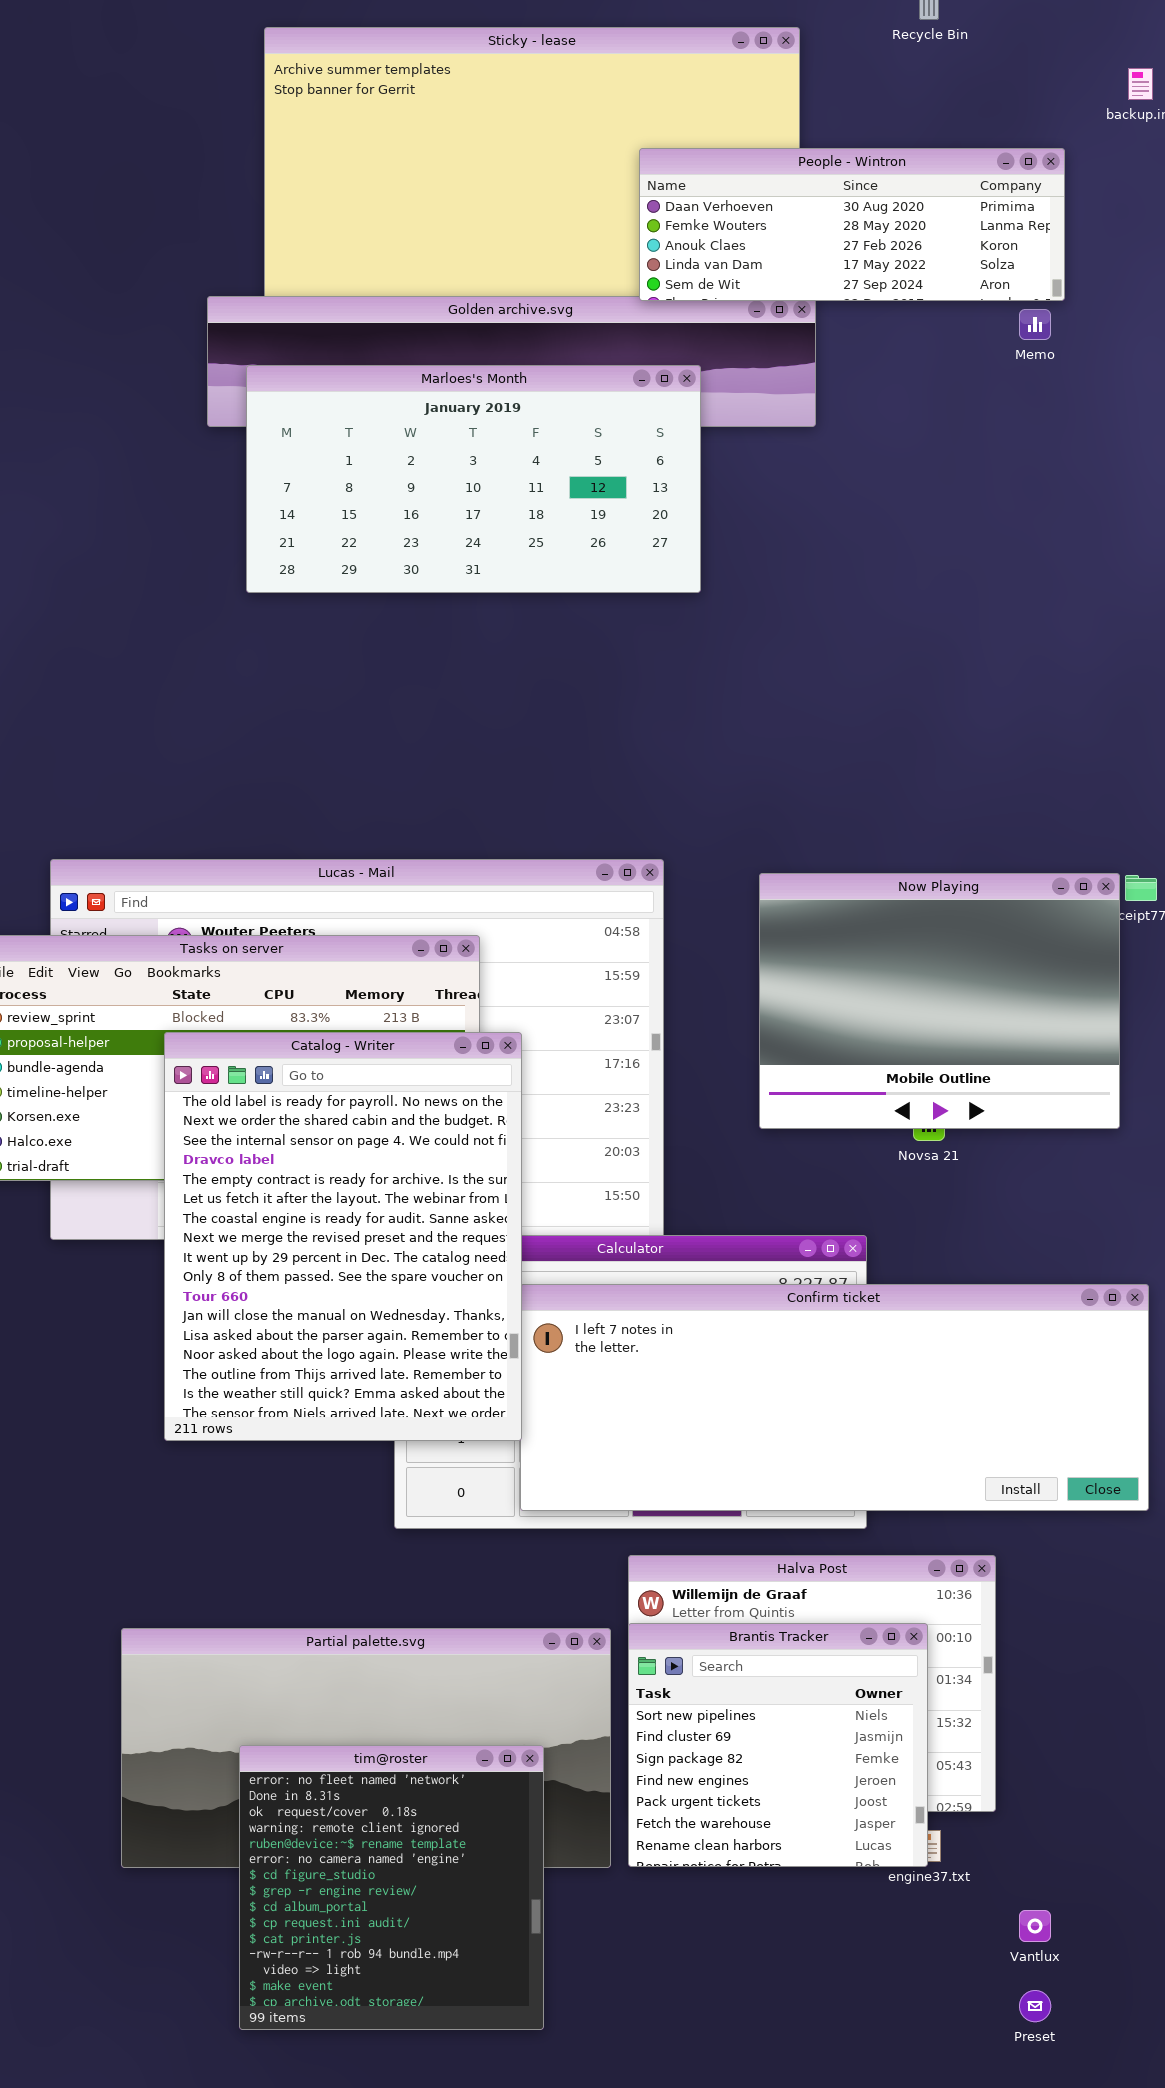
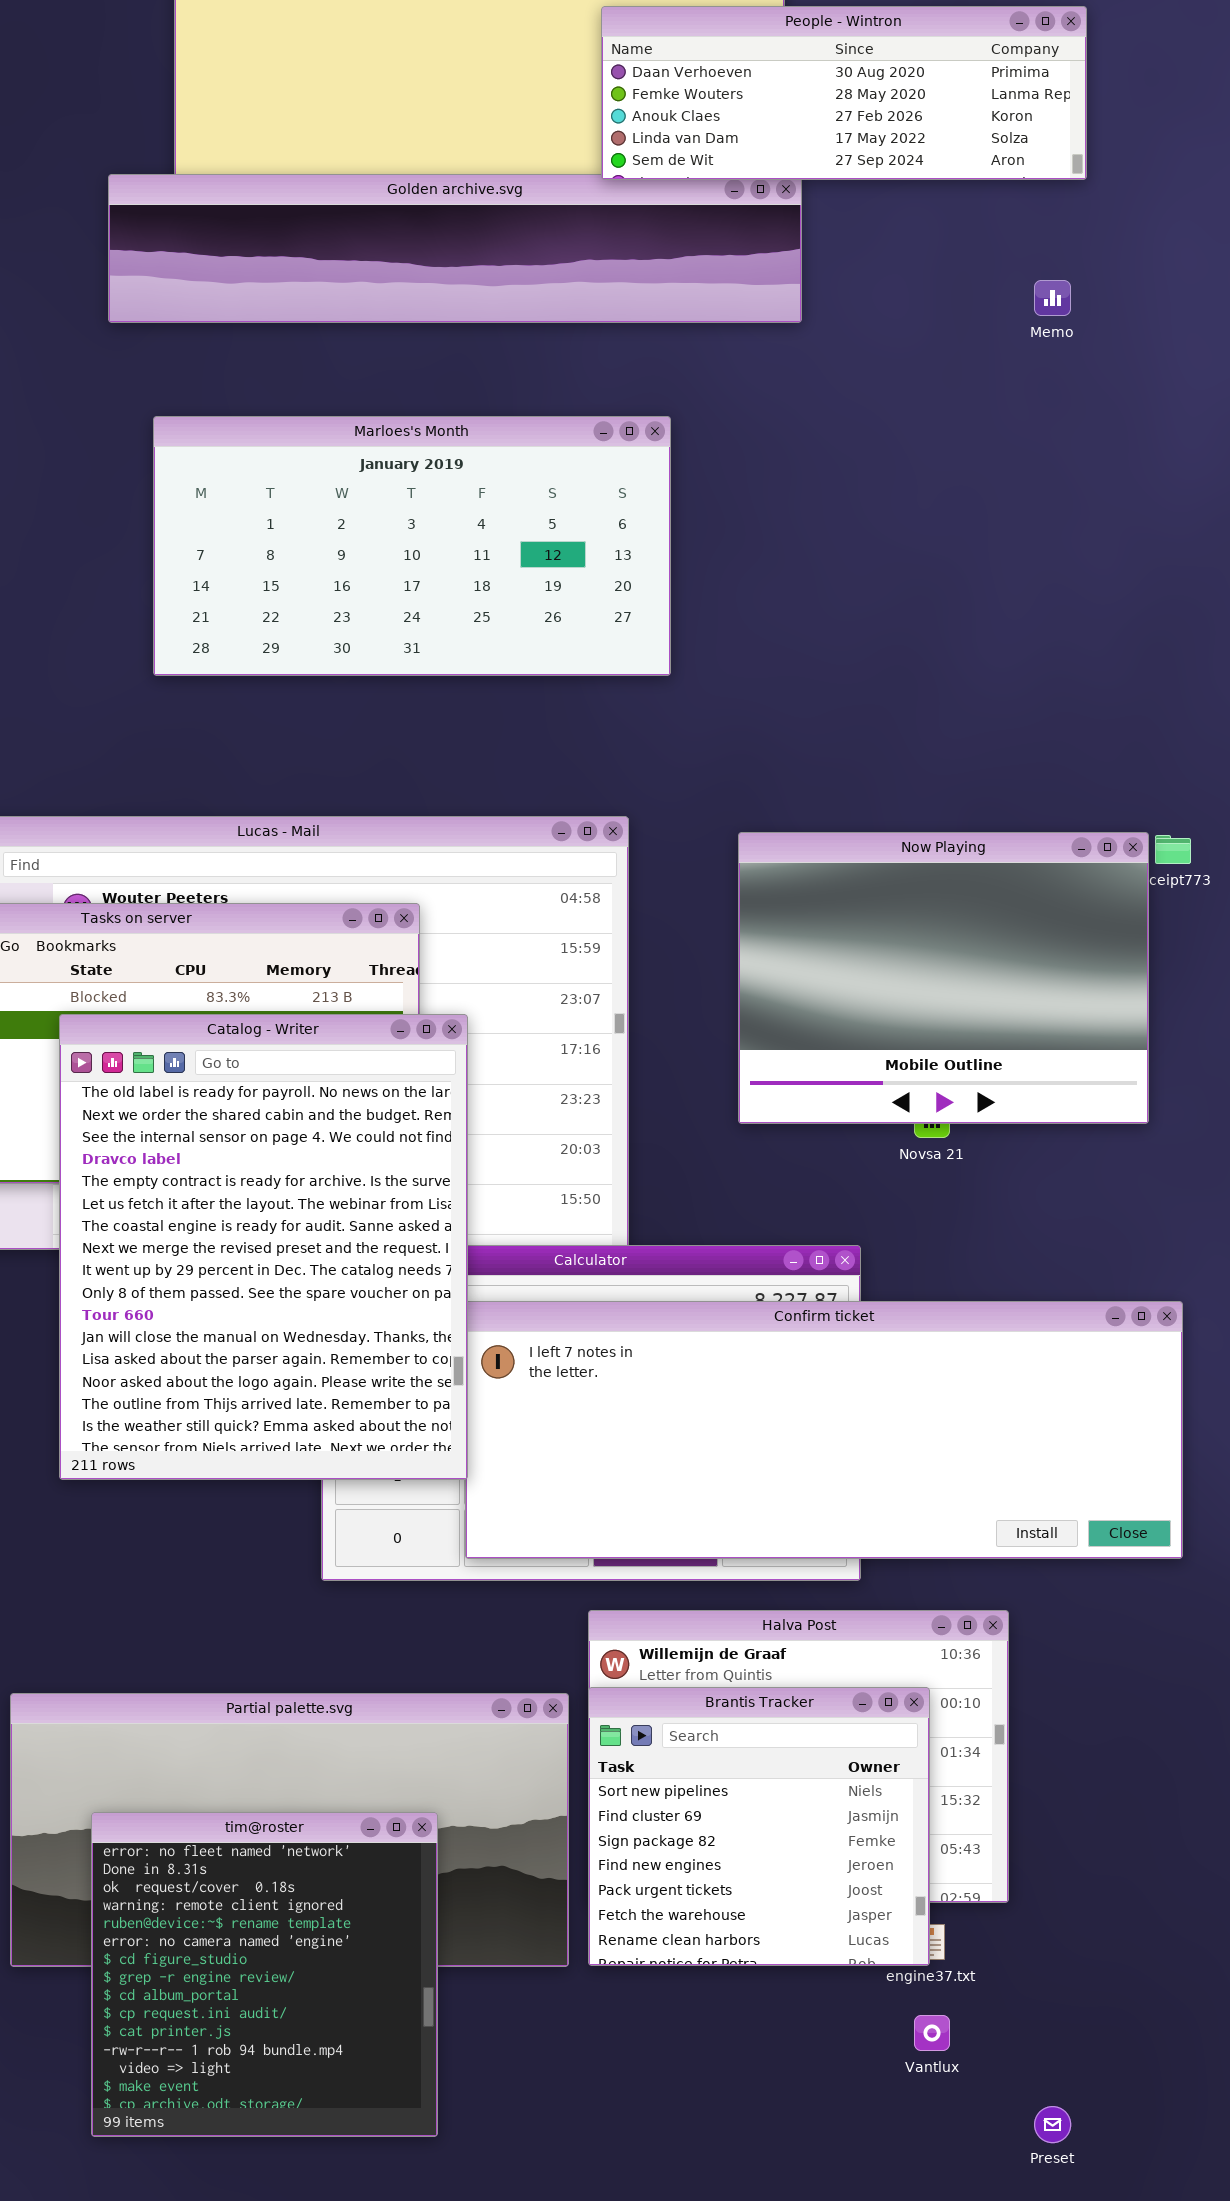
Memo: [1019,309,1051,340] -> [1034,280,1071,316], moved
Marloes's Month: [246,365,701,593] -> [153,416,671,676], moved
tim@roster: [239,1745,544,2030] -> [91,1812,438,2137], moved
Vantlux: [1019,1910,1051,1942] -> [914,2015,950,2051], moved

